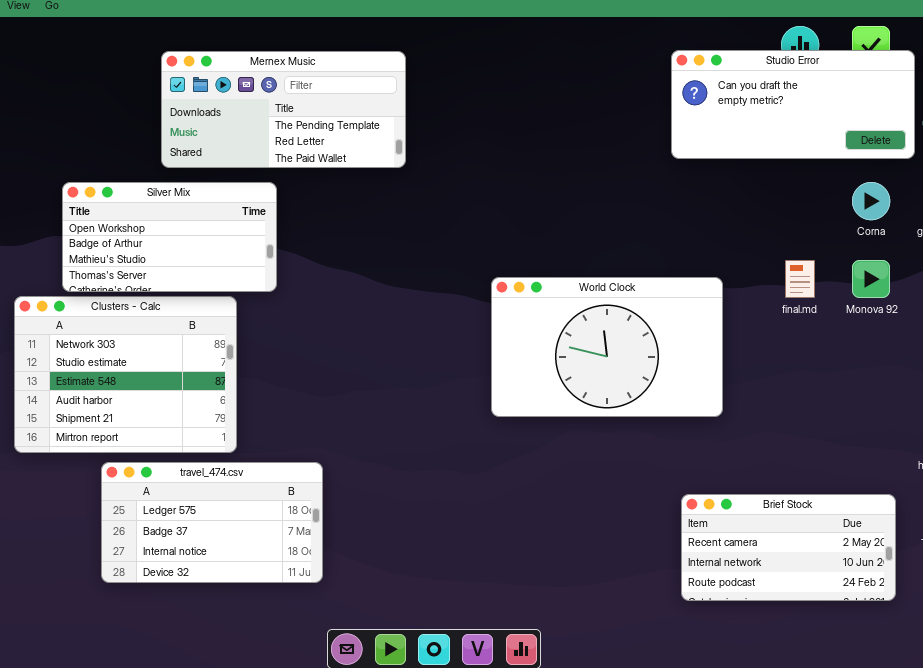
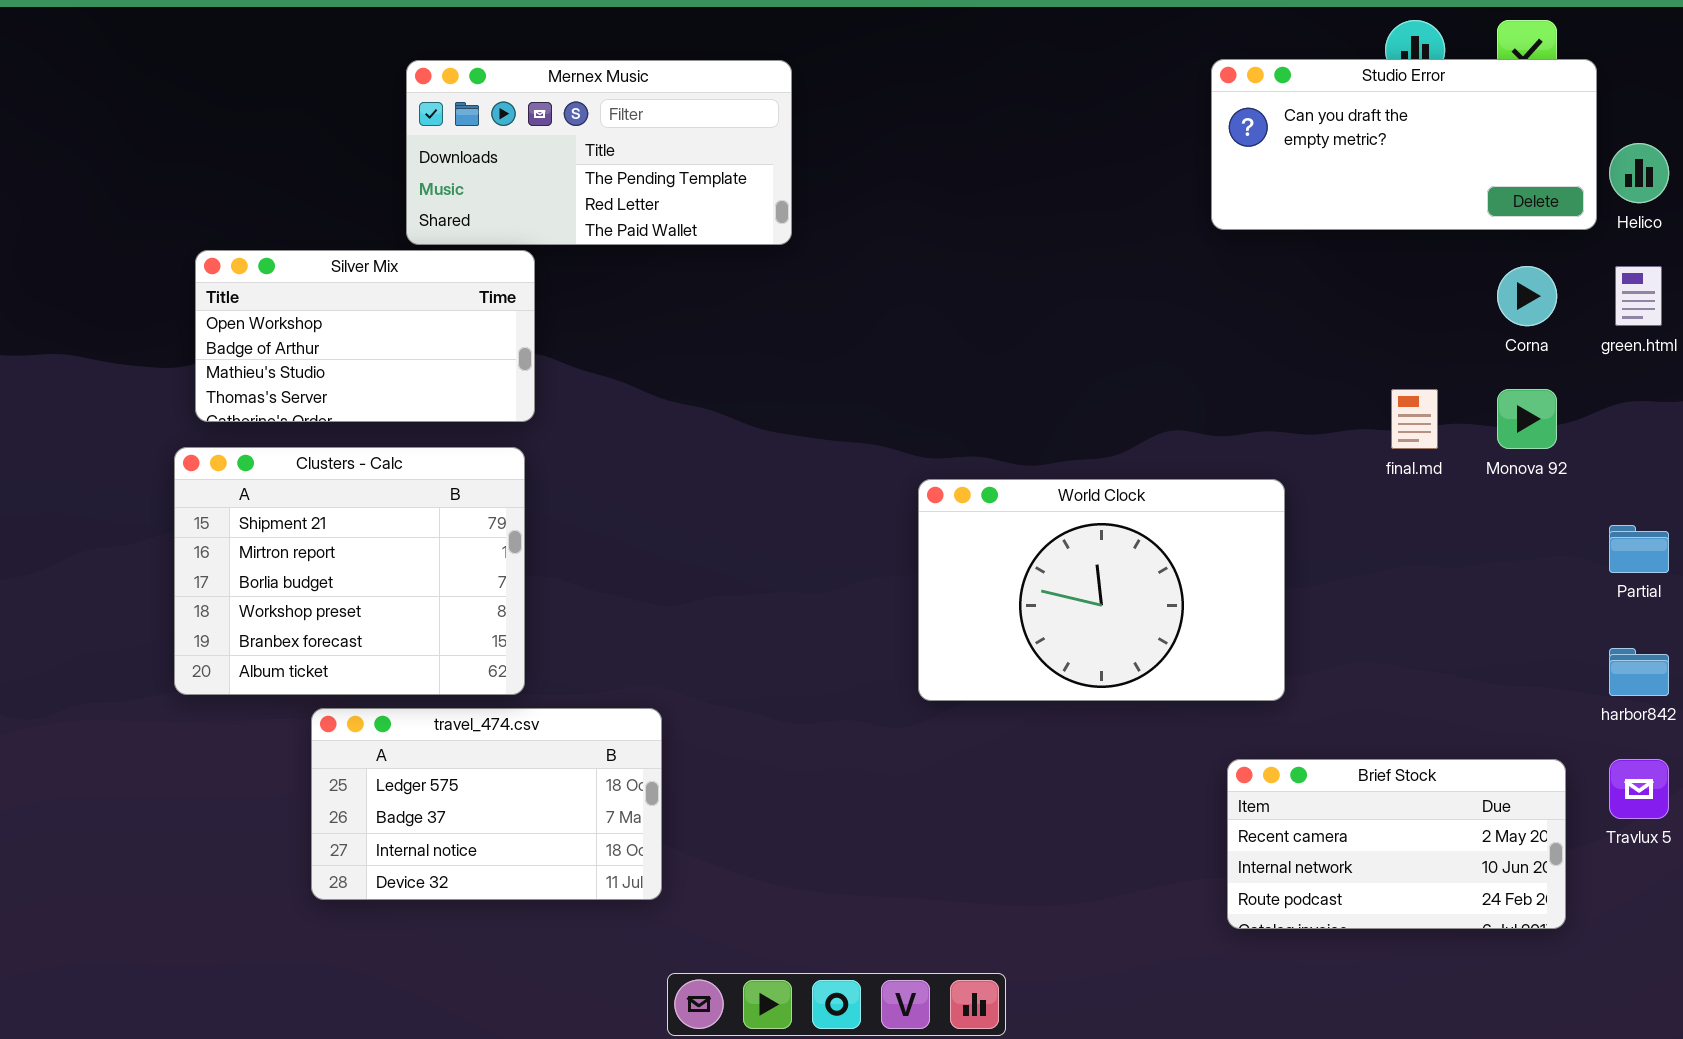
Silver Mix: [62,182,277,292] -> [195,250,535,422], moved
World Clock: [491,277,723,417] -> [918,479,1285,701], moved
Clusters - Calc: [14,296,237,453] -> [174,447,525,695], scrolled down 4 rows

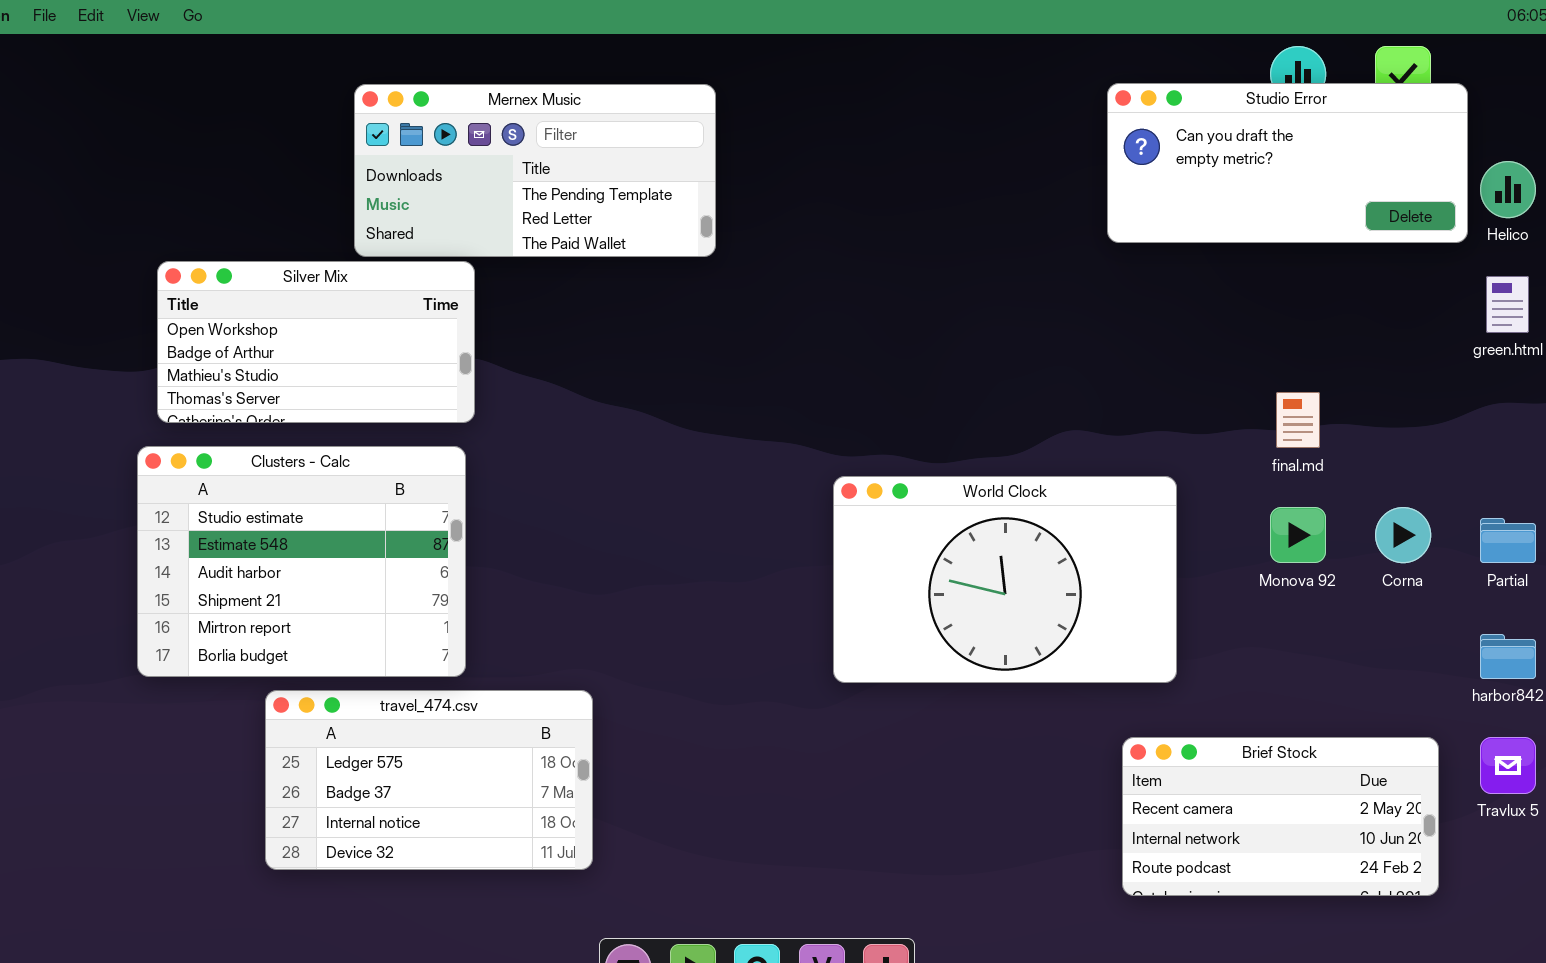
Corna: [1497,266,1557,326] -> [1375,507,1431,563], moved
Monova 92: [1497,389,1557,449] -> [1270,507,1326,563], moved
Clusters - Calc: [174,447,525,695] -> [137,446,466,677], scrolled up 3 rows

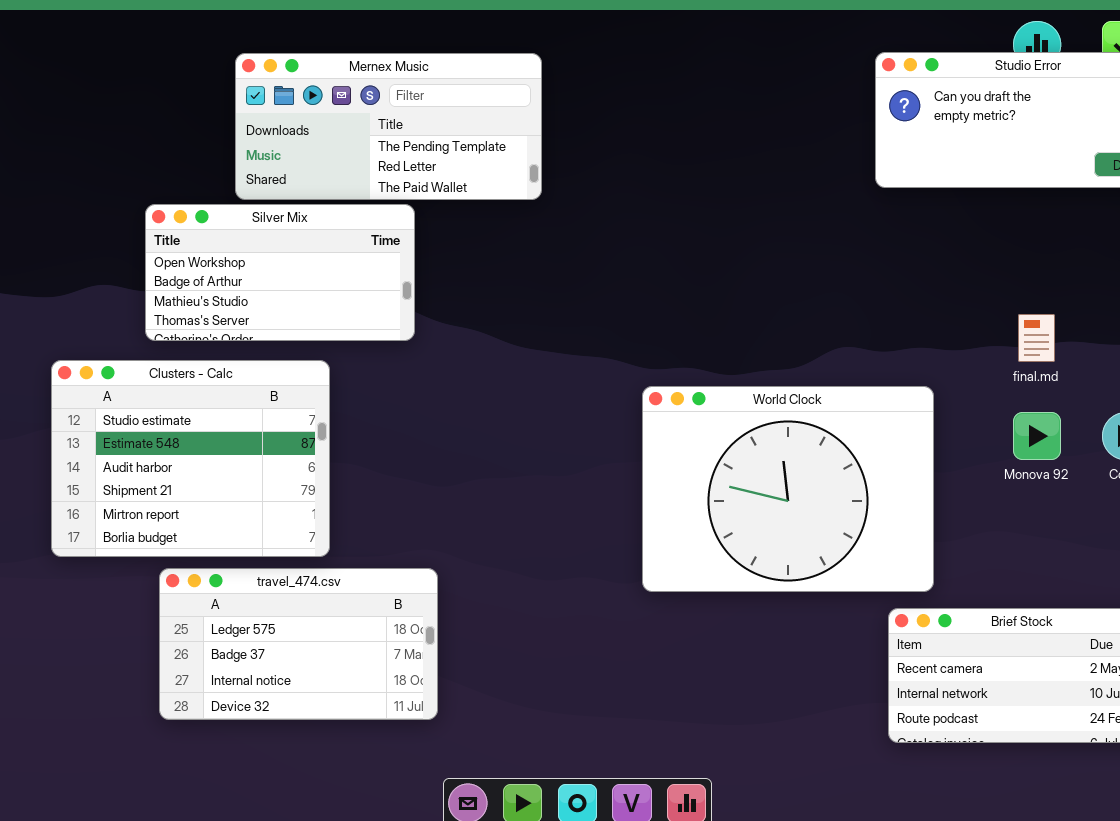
Silver Mix: [157,261,475,423] -> [145,204,415,341], moved
World Clock: [833,476,1177,683] -> [642,386,934,592], resized

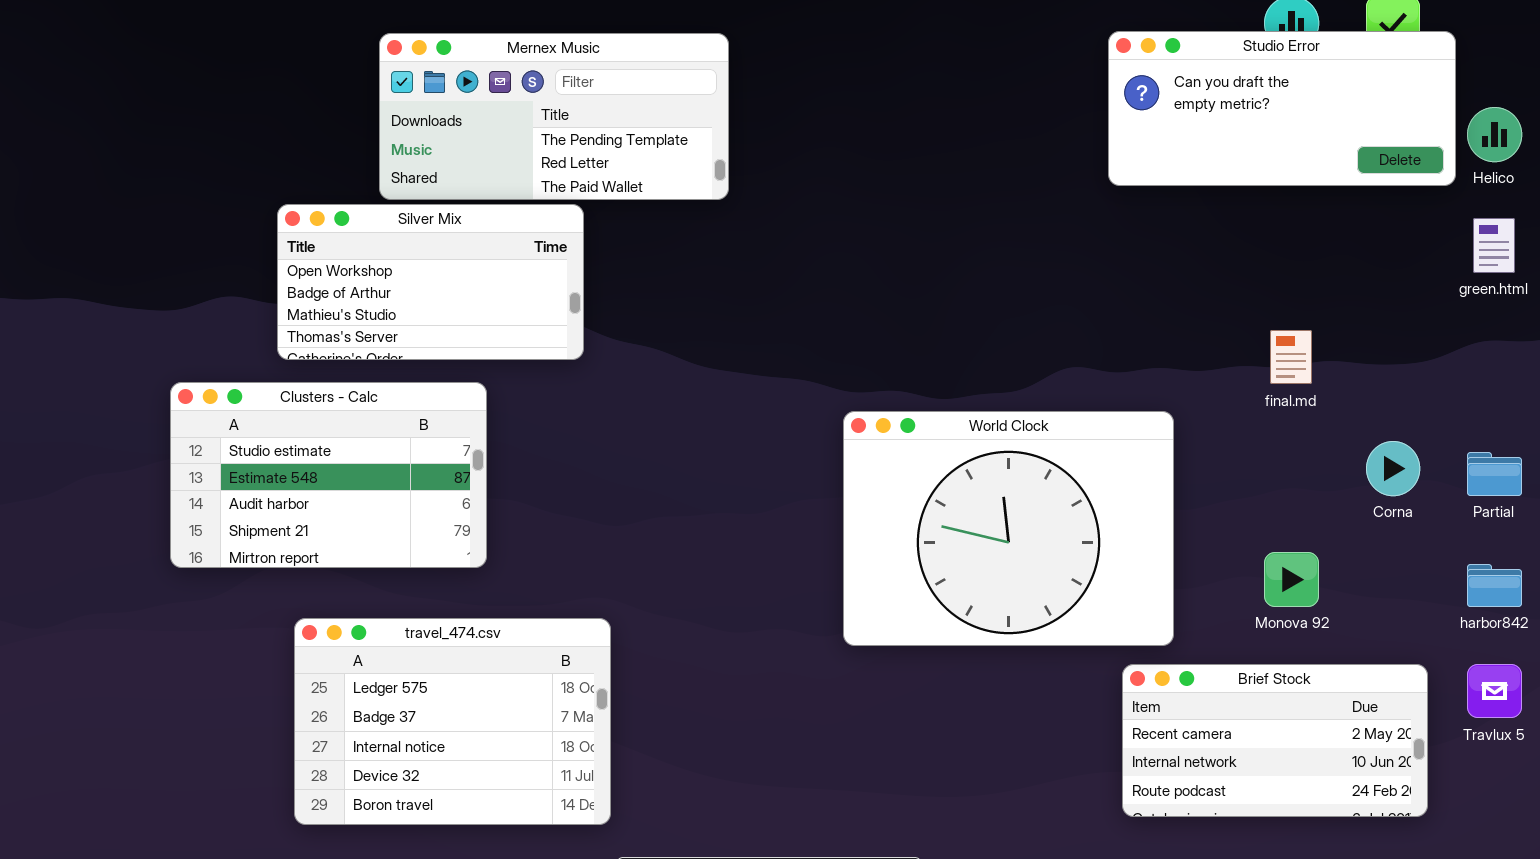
Clusters - Calc: [51,360,330,557] -> [170,382,487,568], resized
Monova 92: [1013,412,1061,460] -> [1264,552,1319,607], moved
travel_474.csv: [159,568,438,720] -> [294,618,611,825], resized

